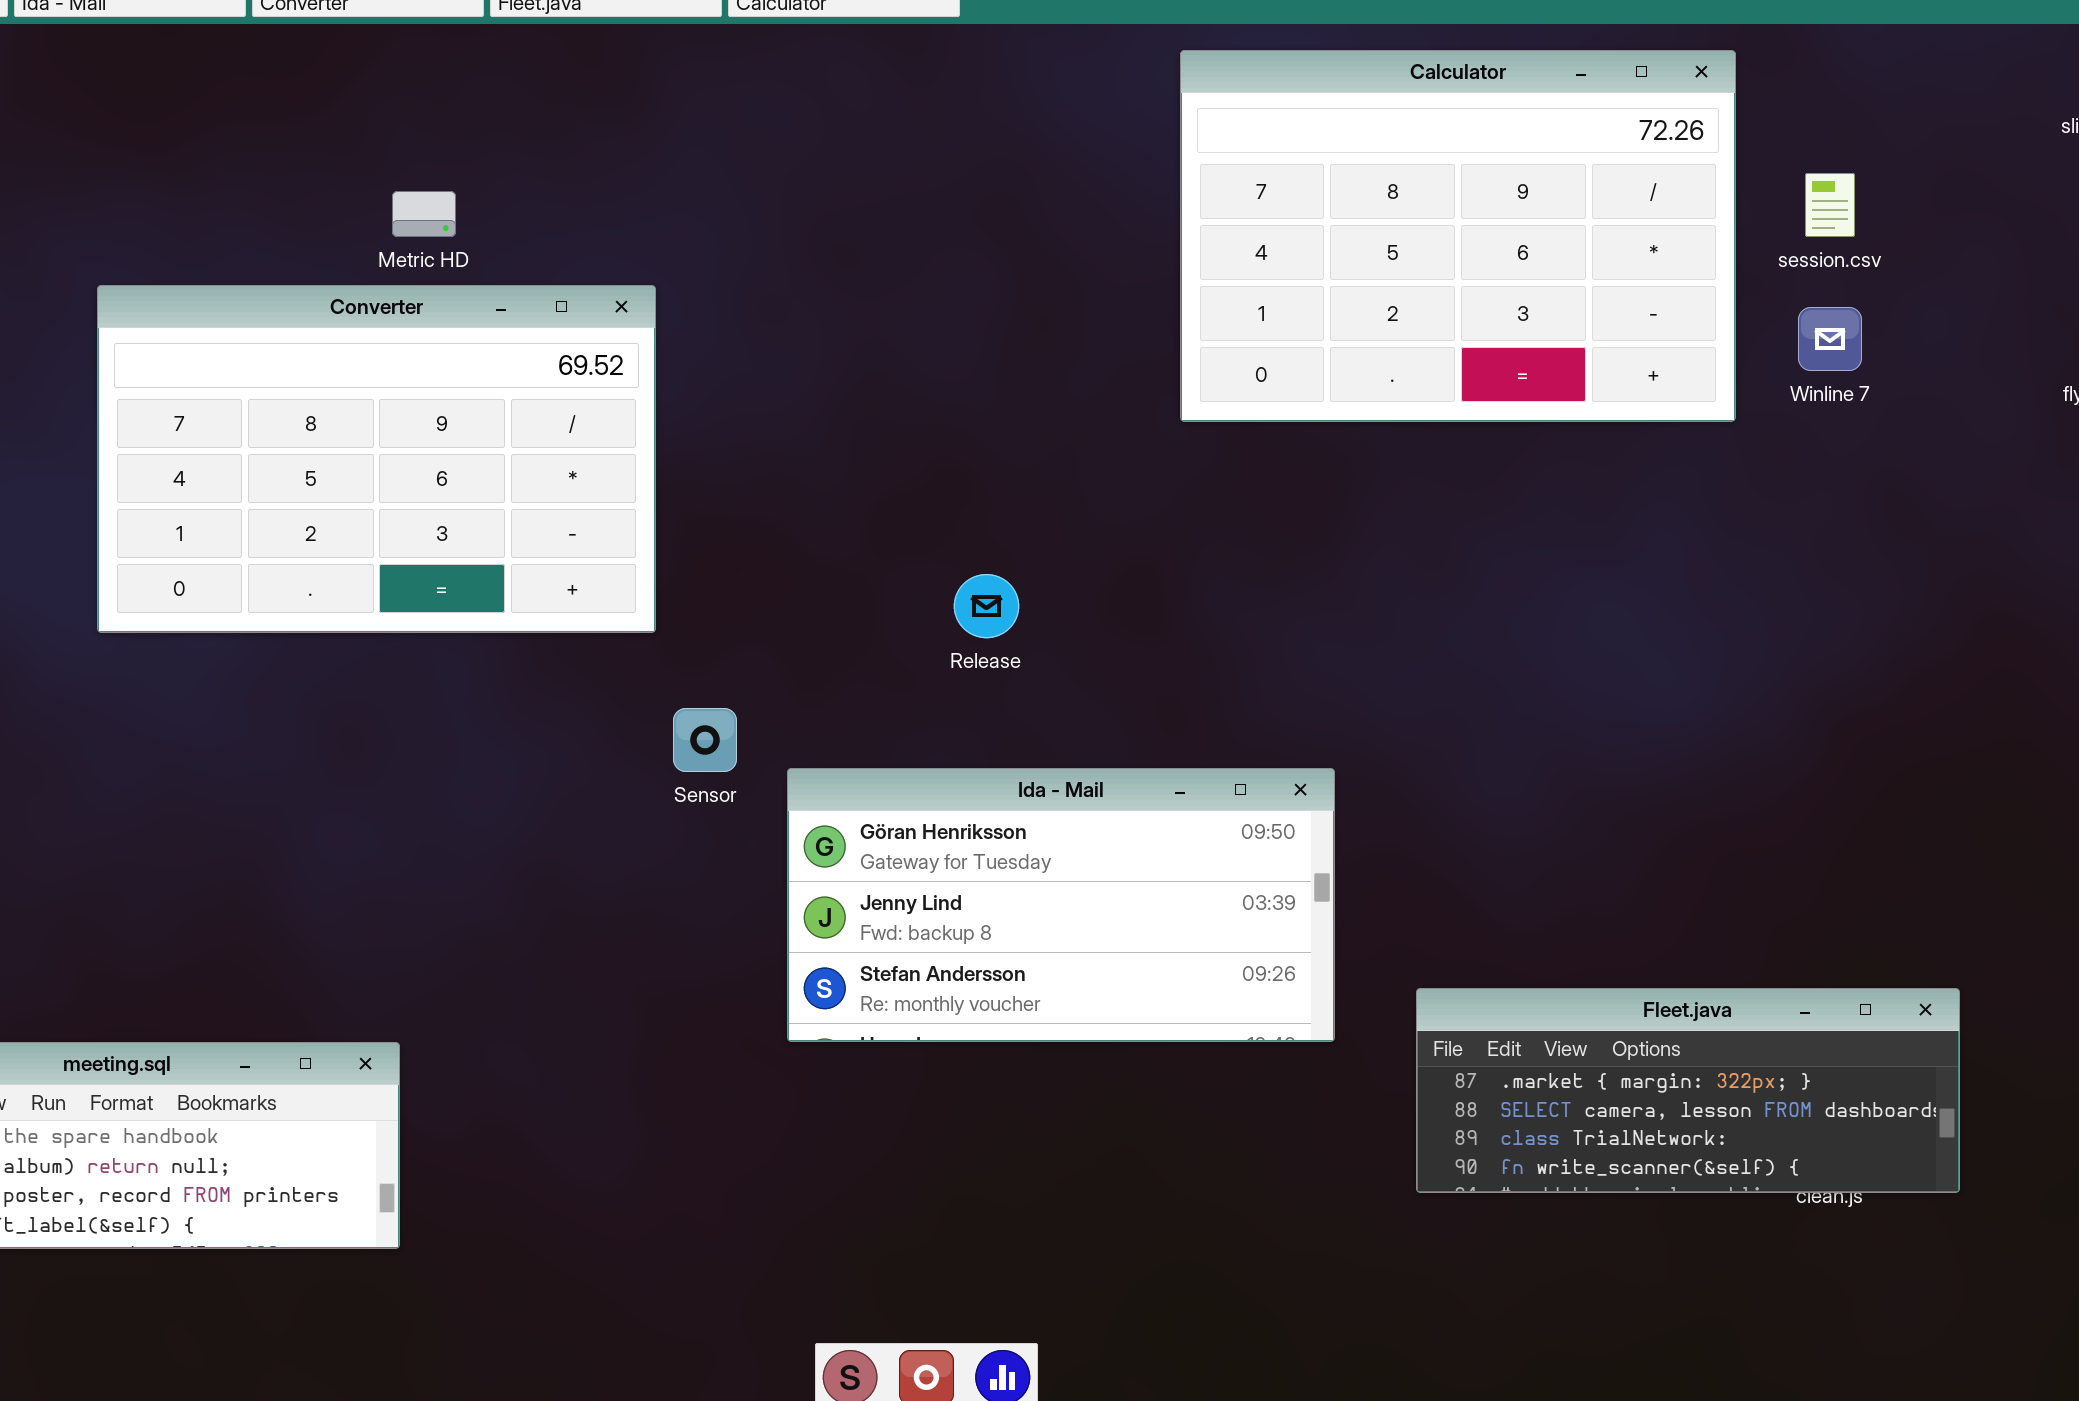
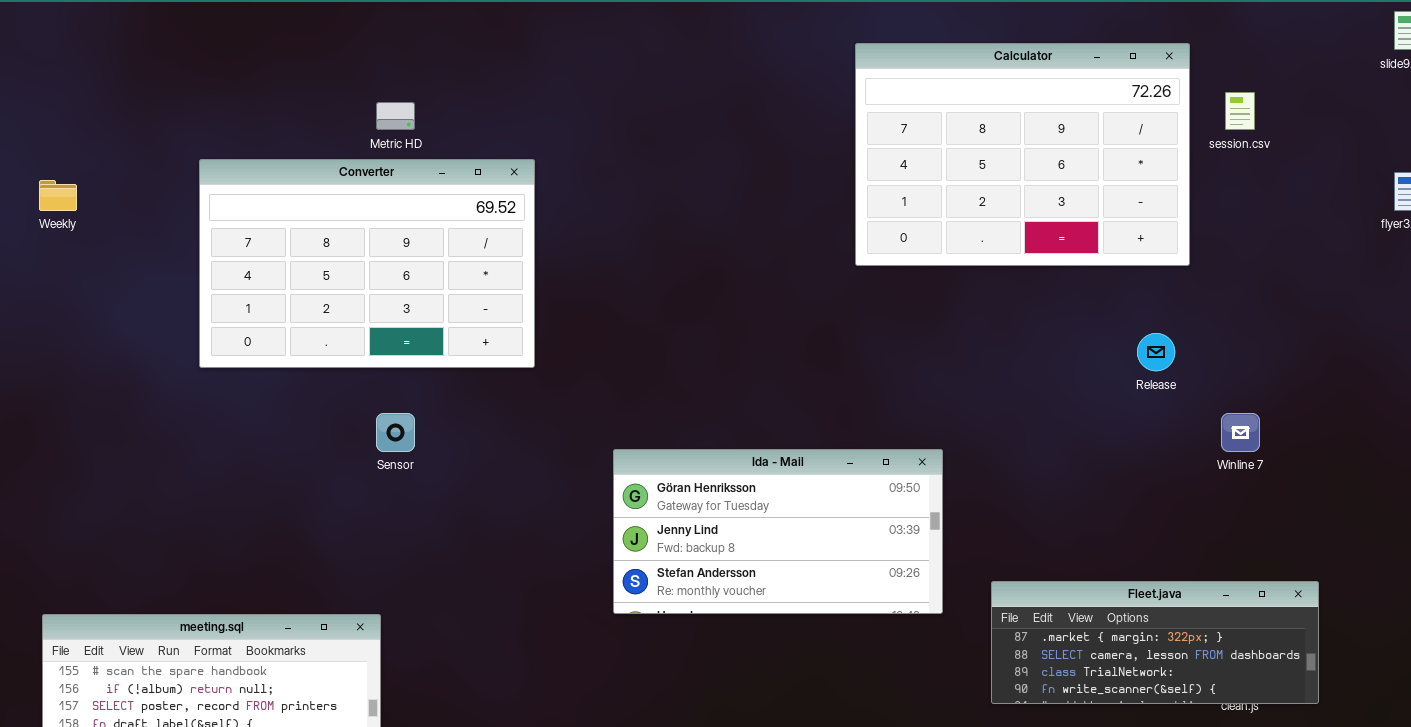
Calculator: [1180,50,1736,422] -> [855,43,1190,266], moved
Winline 7: [1798,307,1862,371] -> [1221,413,1260,452], moved
Release: [954,574,1019,638] -> [1137,333,1175,371], moved
Sensor: [673,708,737,772] -> [376,413,415,452], moved

